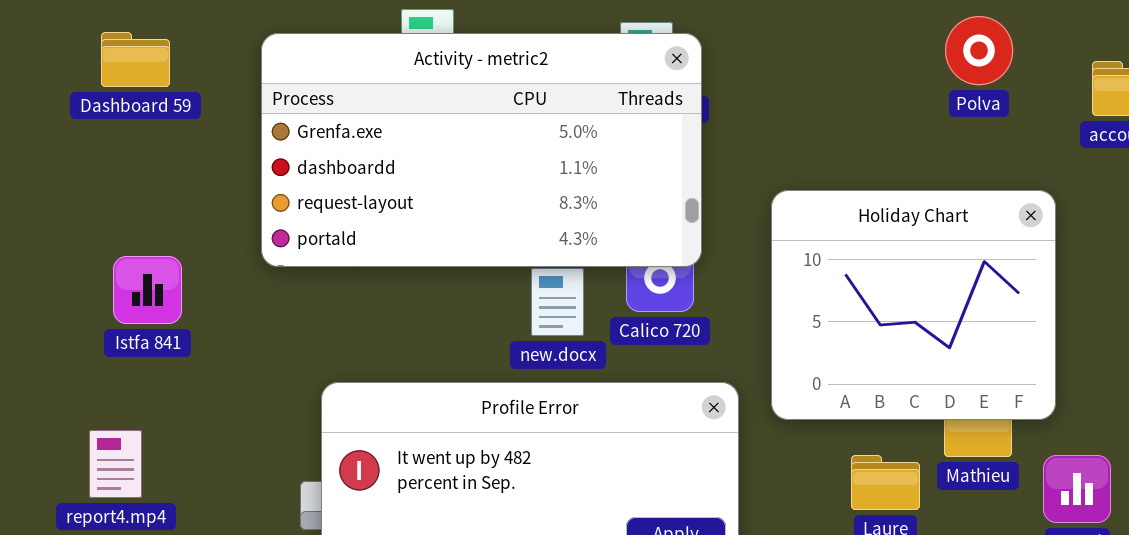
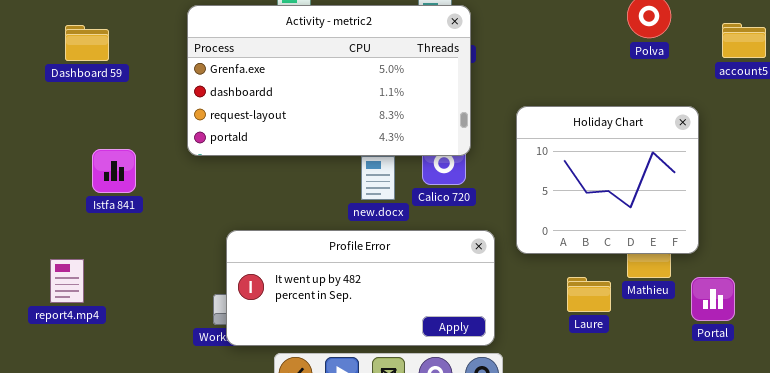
Dashboard 59: [101,32,170,87] -> [65,25,109,61], moved
report4.mp4: [89,430,142,498] -> [50,259,84,303], moved

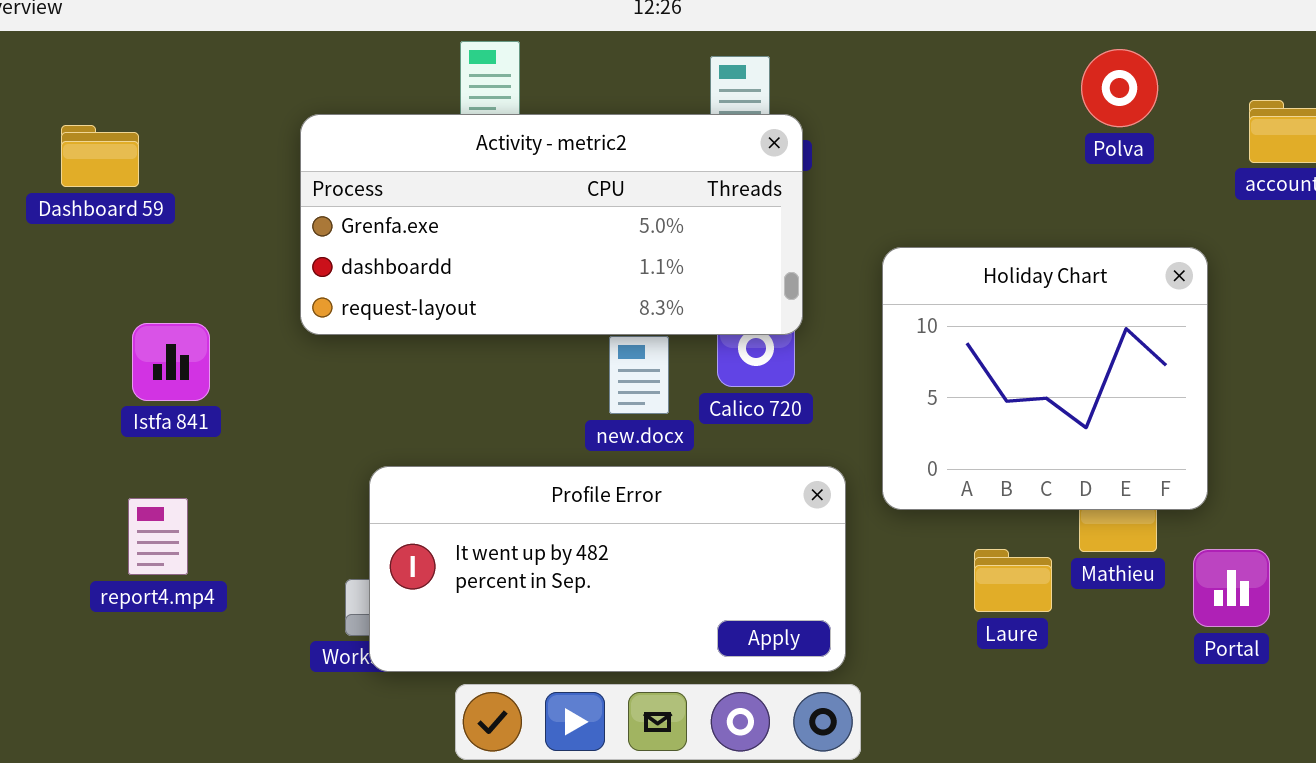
Activity - metric2: [187,5,471,156] -> [300,114,803,335], resized
Dashboard 59: [65,25,109,61] -> [61,125,139,187], moved
report4.mp4: [50,259,84,303] -> [128,498,188,575], moved

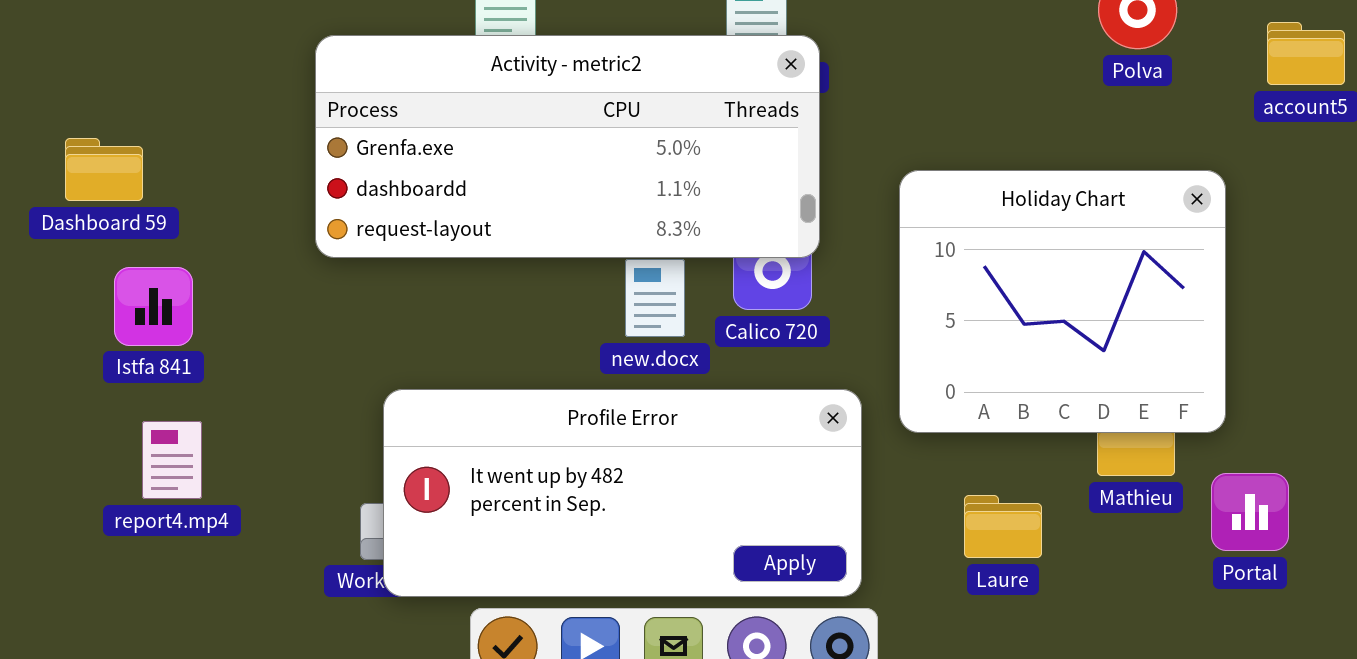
Dashboard 59: [61,125,139,187] -> [65,138,143,201], moved
Istfa 841: [132,323,210,401] -> [114,267,193,346], moved
Laure: [974,549,1052,612] -> [964,495,1042,558], moved

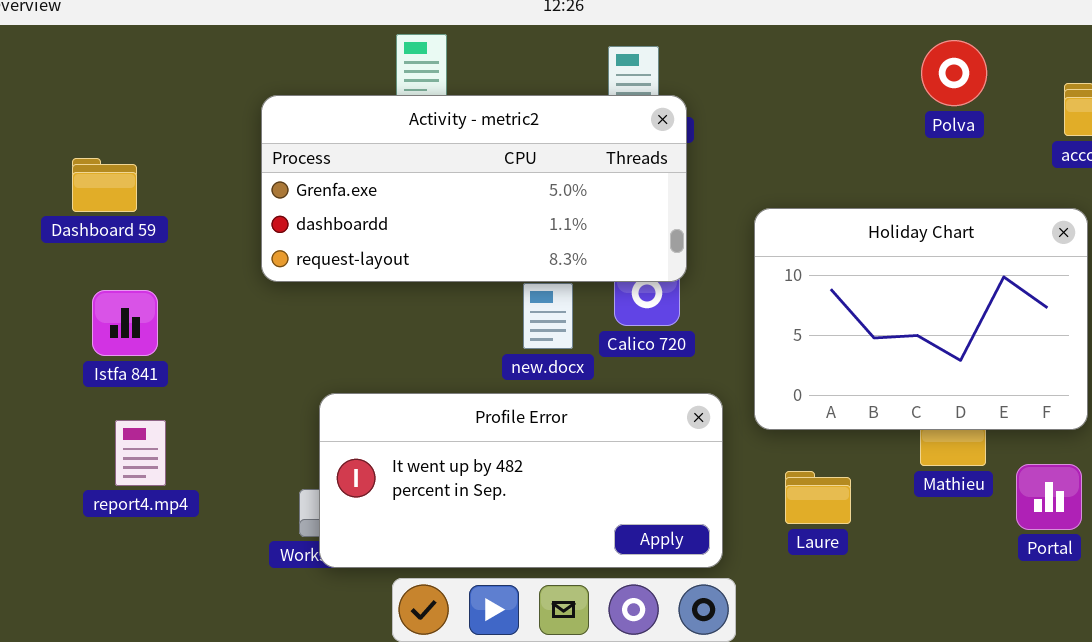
Dashboard 59: [65,138,143,201] -> [72,158,137,212], moved
Holiday Chart: [899,170,1226,433] -> [754,208,1088,430], resized
Laure: [964,495,1042,558] -> [785,471,851,524], moved

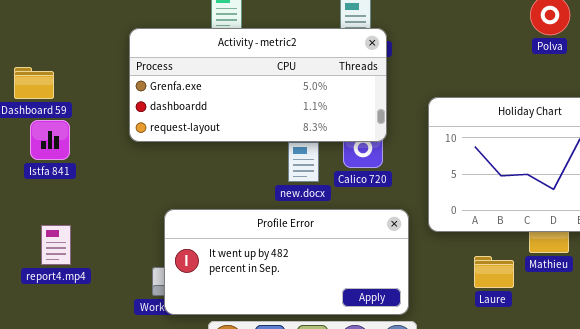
Istfa 841: [92,290,158,356] -> [30,120,70,160], moved
Laure: [785,471,851,524] -> [474,256,514,288], moved

